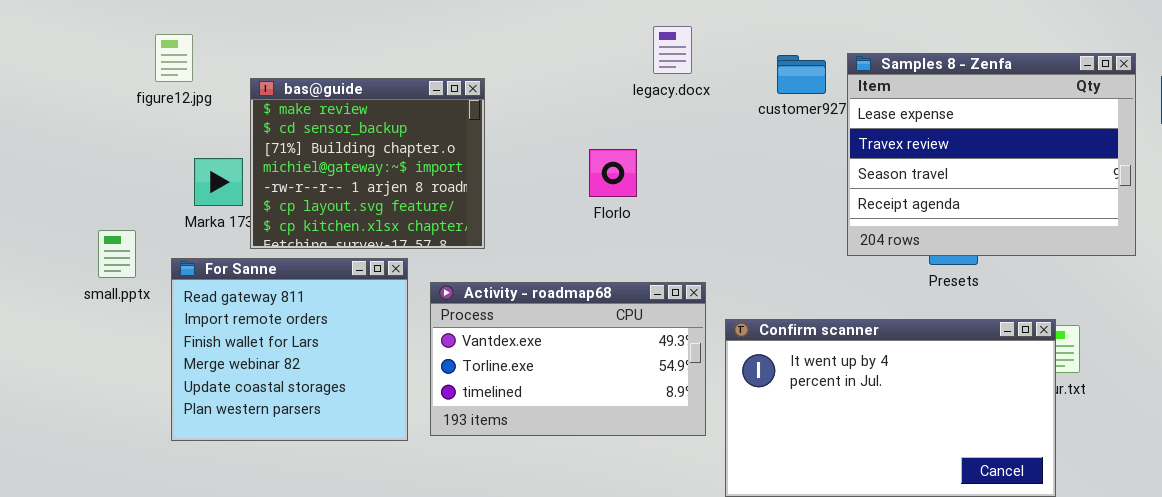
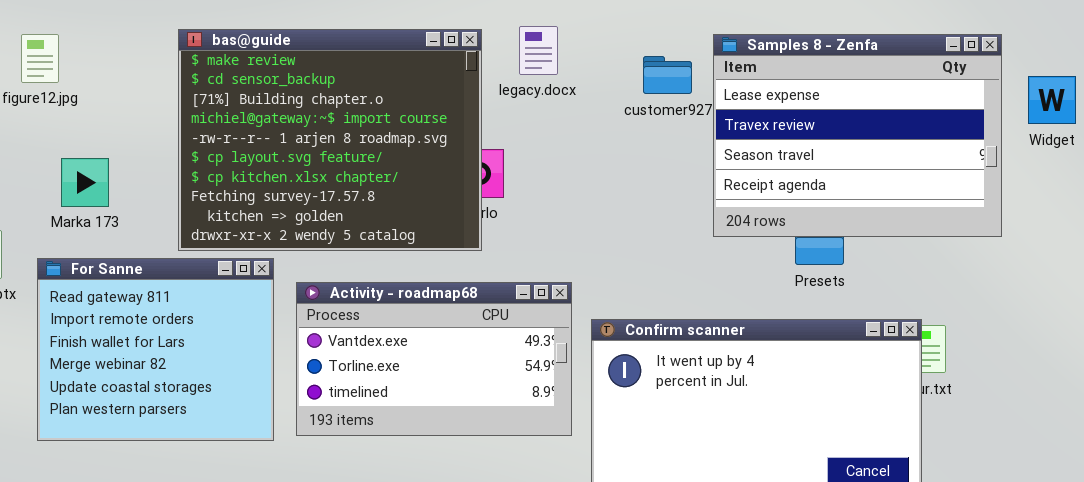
Samples 8 - Zenfa: [847,53,1136,256] -> [713,34,1002,237], moved
bas@guide: [250,78,485,249] -> [178,29,482,251], moved, resized

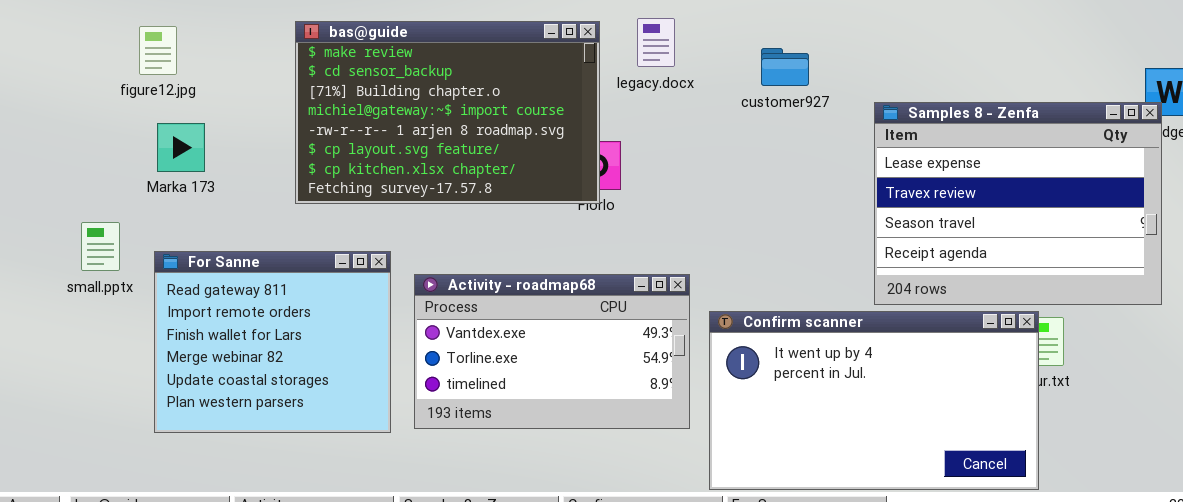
bas@guide: [178,29,482,251] -> [295,21,600,204], resized
Samples 8 - Zenfa: [713,34,1002,237] -> [874,102,1162,305], moved
Marka 173: [61,158,109,207] -> [157,123,205,172], moved

